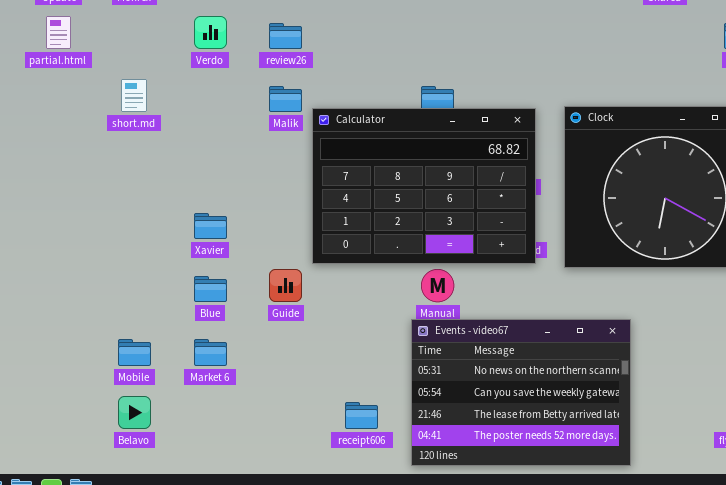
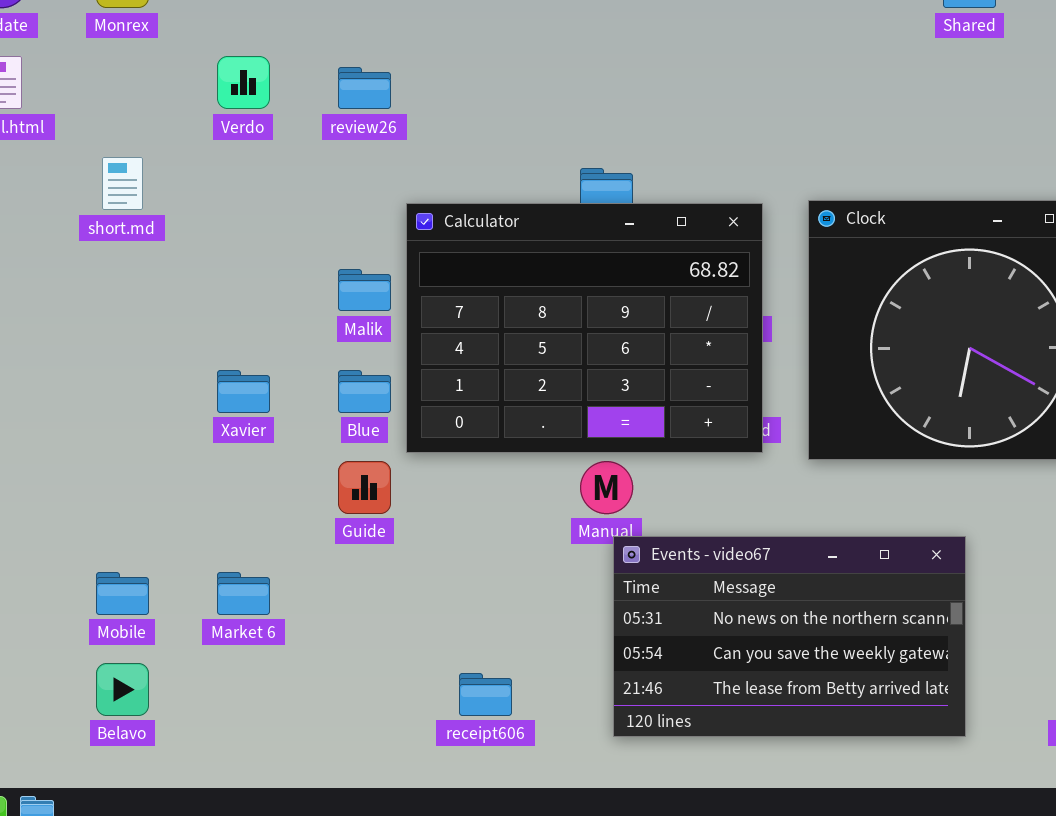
Malik: [269,86,302,112] -> [338,269,391,311], moved
Blue: [194,276,227,302] -> [338,370,391,413], moved
Events - video67: [411,319,631,466] -> [613,536,966,737], moved, resized

